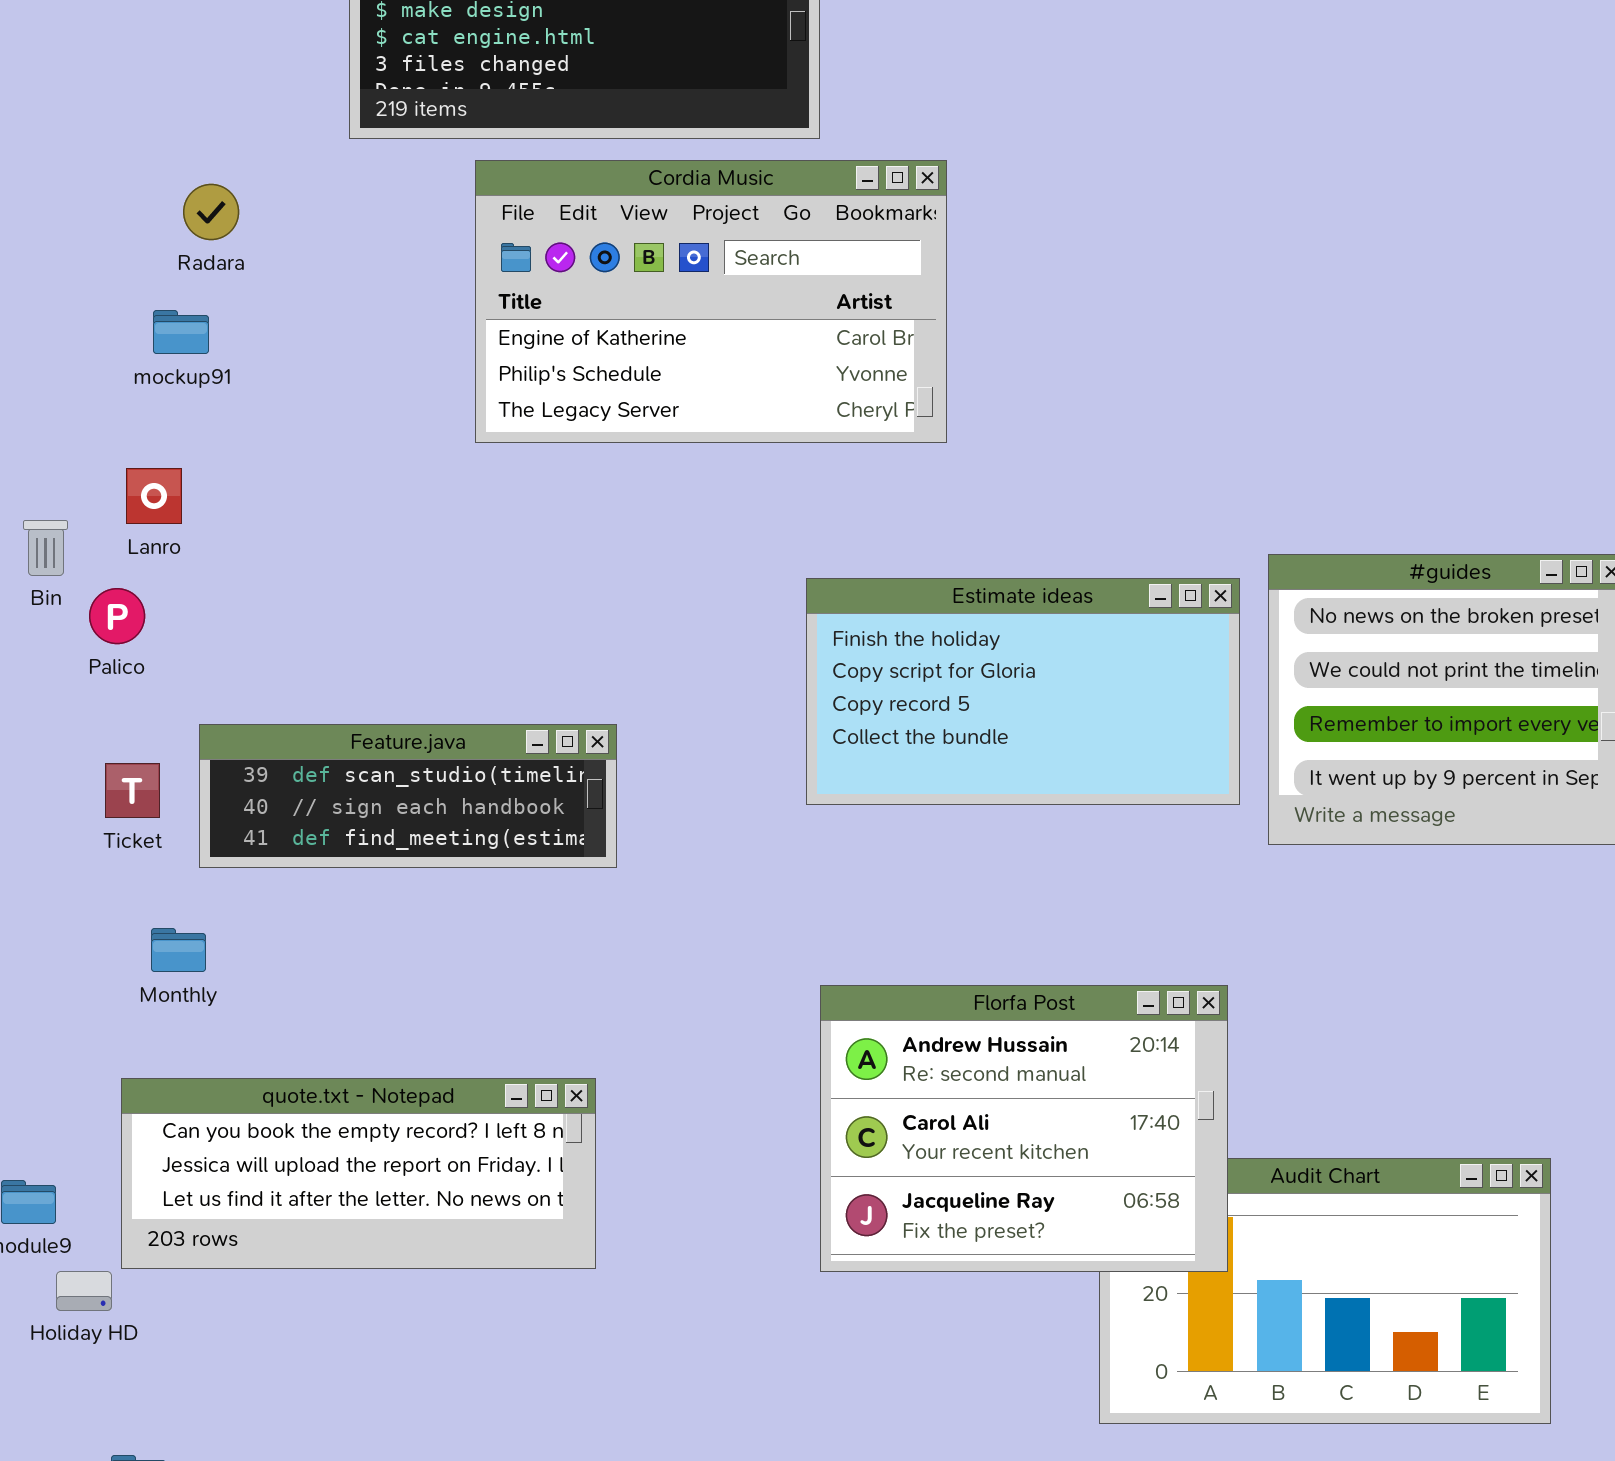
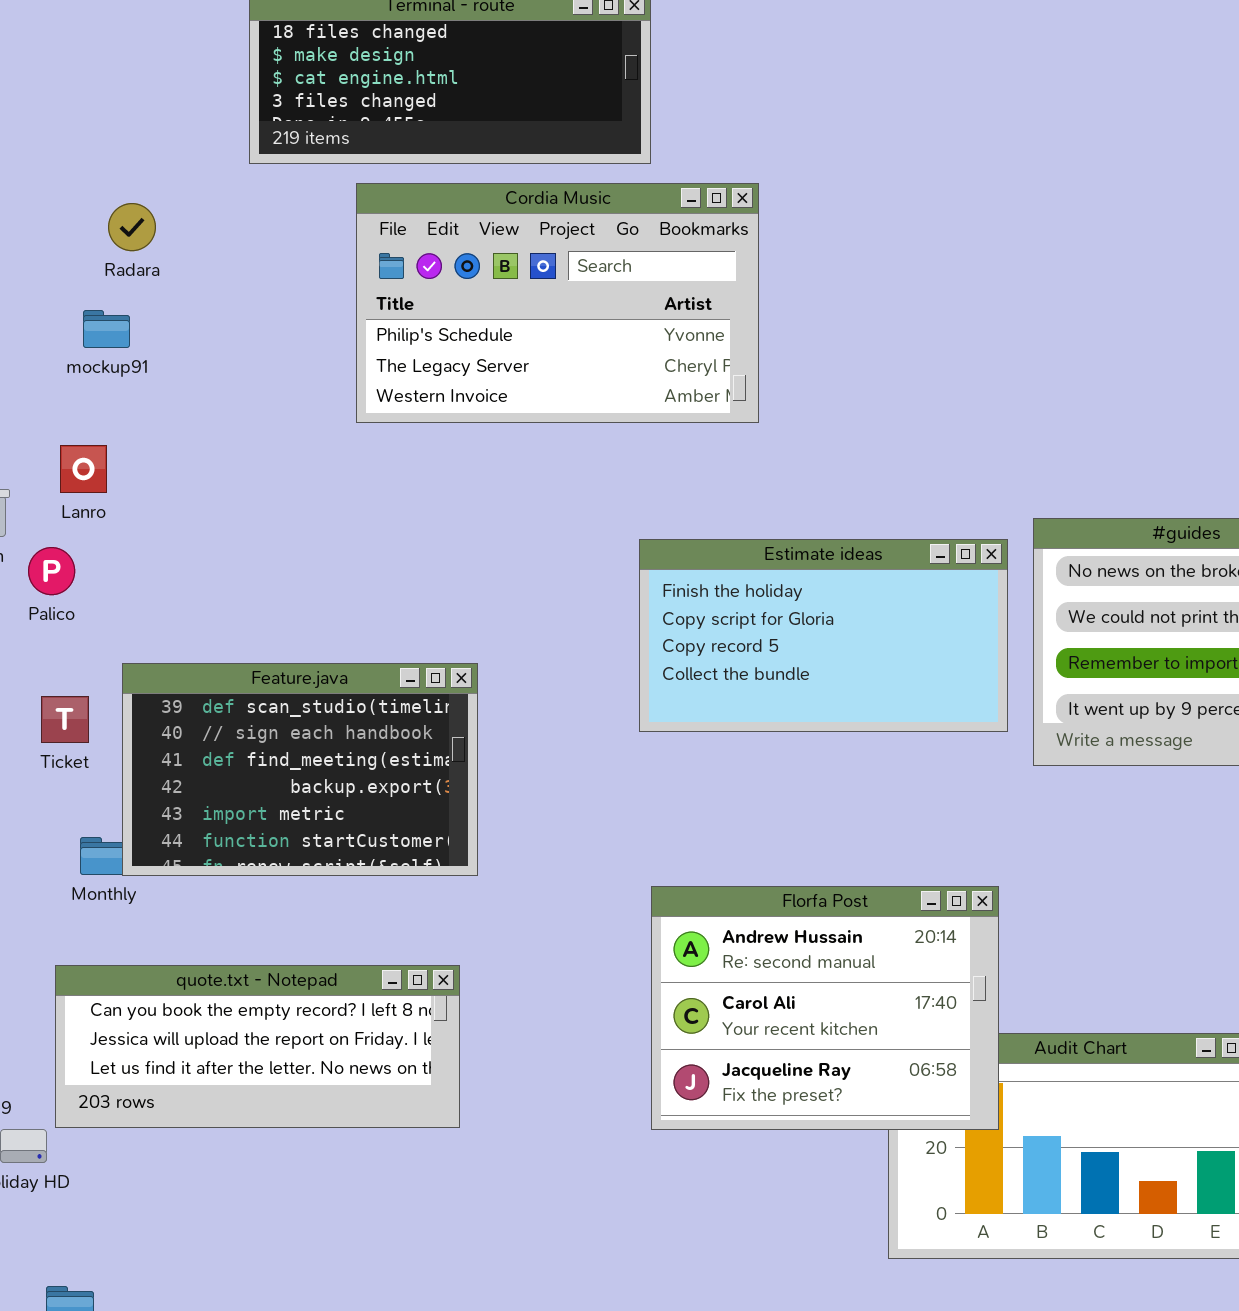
Cordia Music: [475,160,947,443] -> [356,183,759,423], scrolled down 1 row
Feature.java: [199,724,617,868] -> [122,663,478,876], resized

